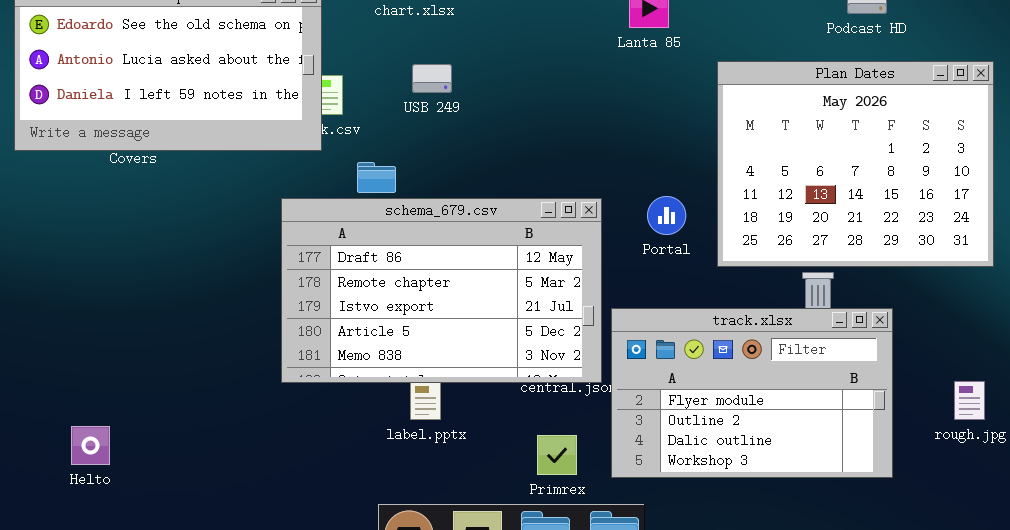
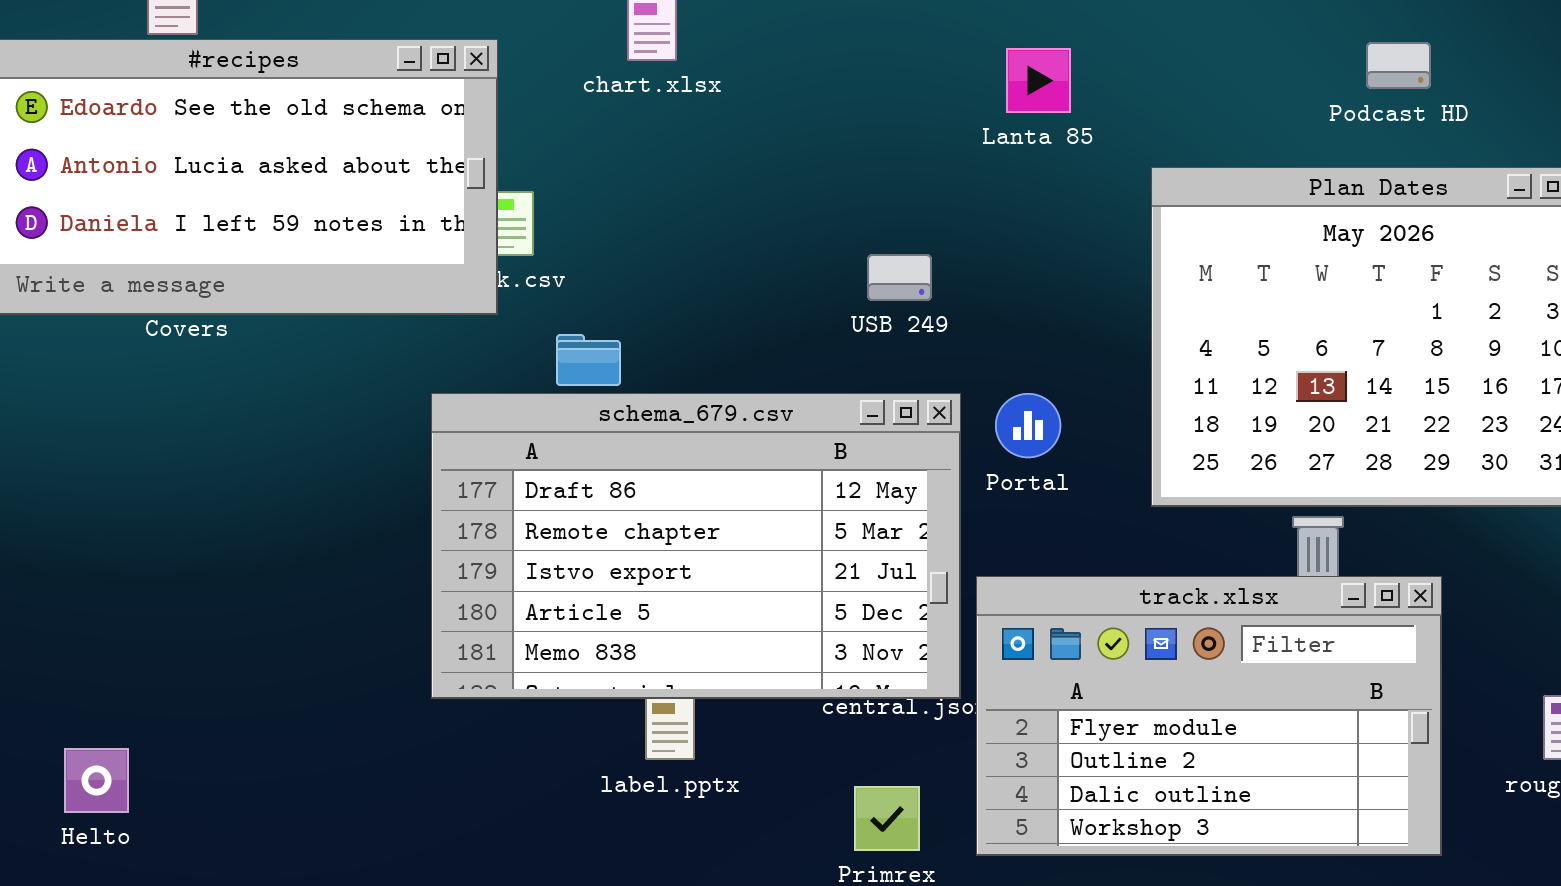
USB 249: [412,64,452,93] -> [867,254,932,301], moved
Portal: [647,196,686,235] -> [995,393,1061,458], moved
Helto: [71,426,110,465] -> [64,748,129,813], moved

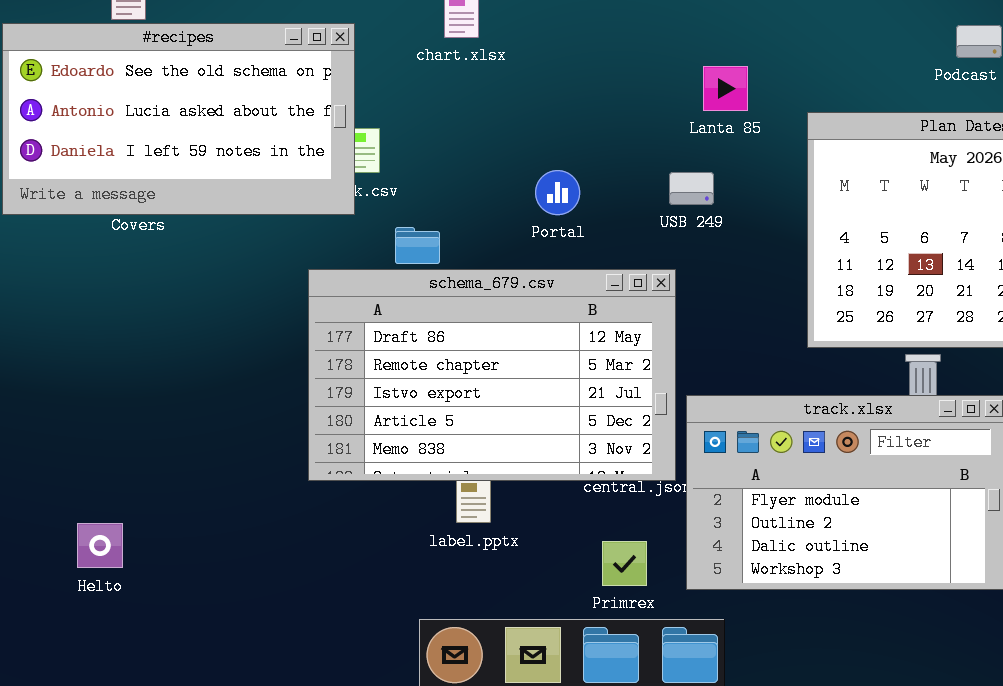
Lanta 85: [1006,48,1071,113] -> [703,66,748,111], moved
USB 249: [867,254,932,301] -> [669,172,714,205], moved
Portal: [995,393,1061,458] -> [535,170,580,215], moved
Helto: [64,748,129,813] -> [77,523,123,568], moved

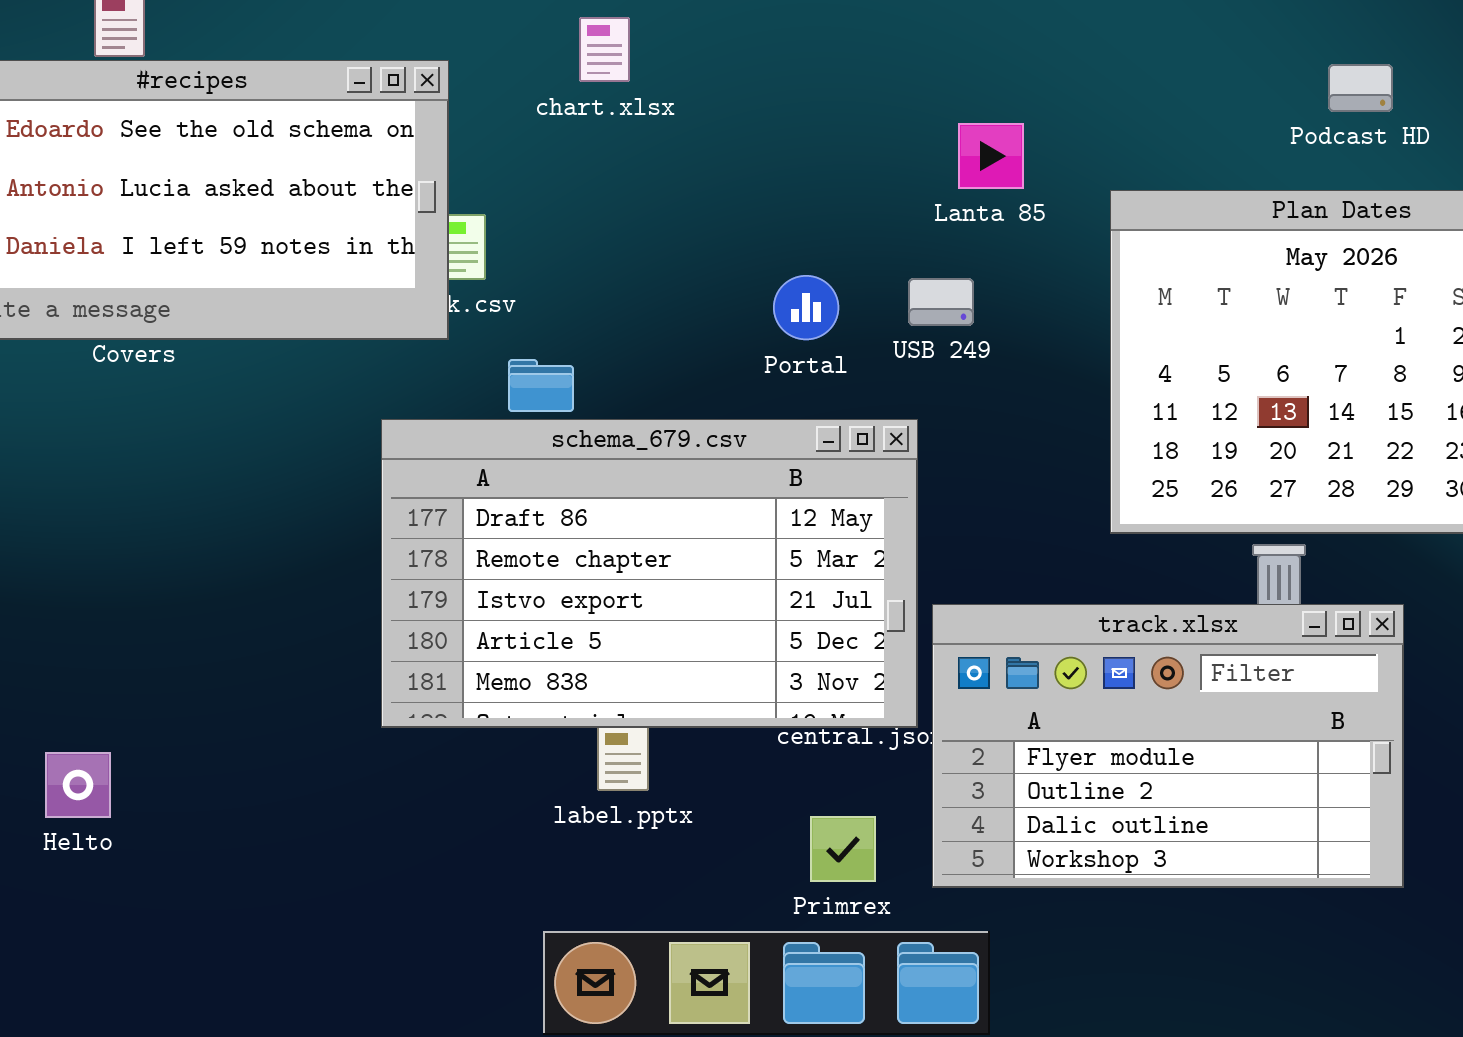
Portal: [535,170,580,215] -> [773,275,839,340], moved
Helto: [77,523,123,568] -> [45,752,111,818], moved

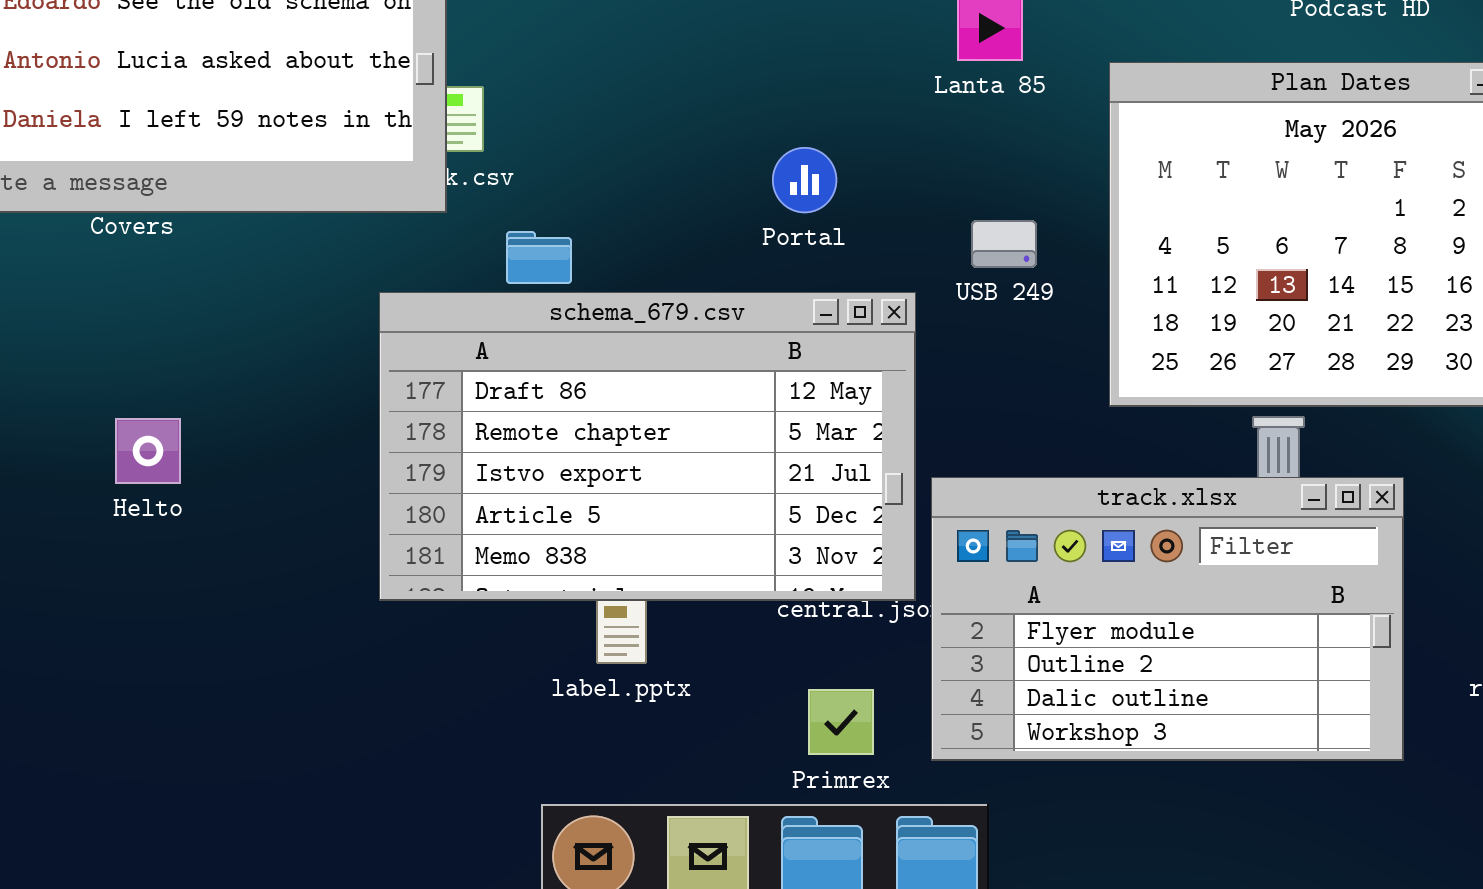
USB 249: [908,278,974,326] -> [971,220,1037,268], moved
Helto: [45,752,111,818] -> [115,418,181,484], moved

